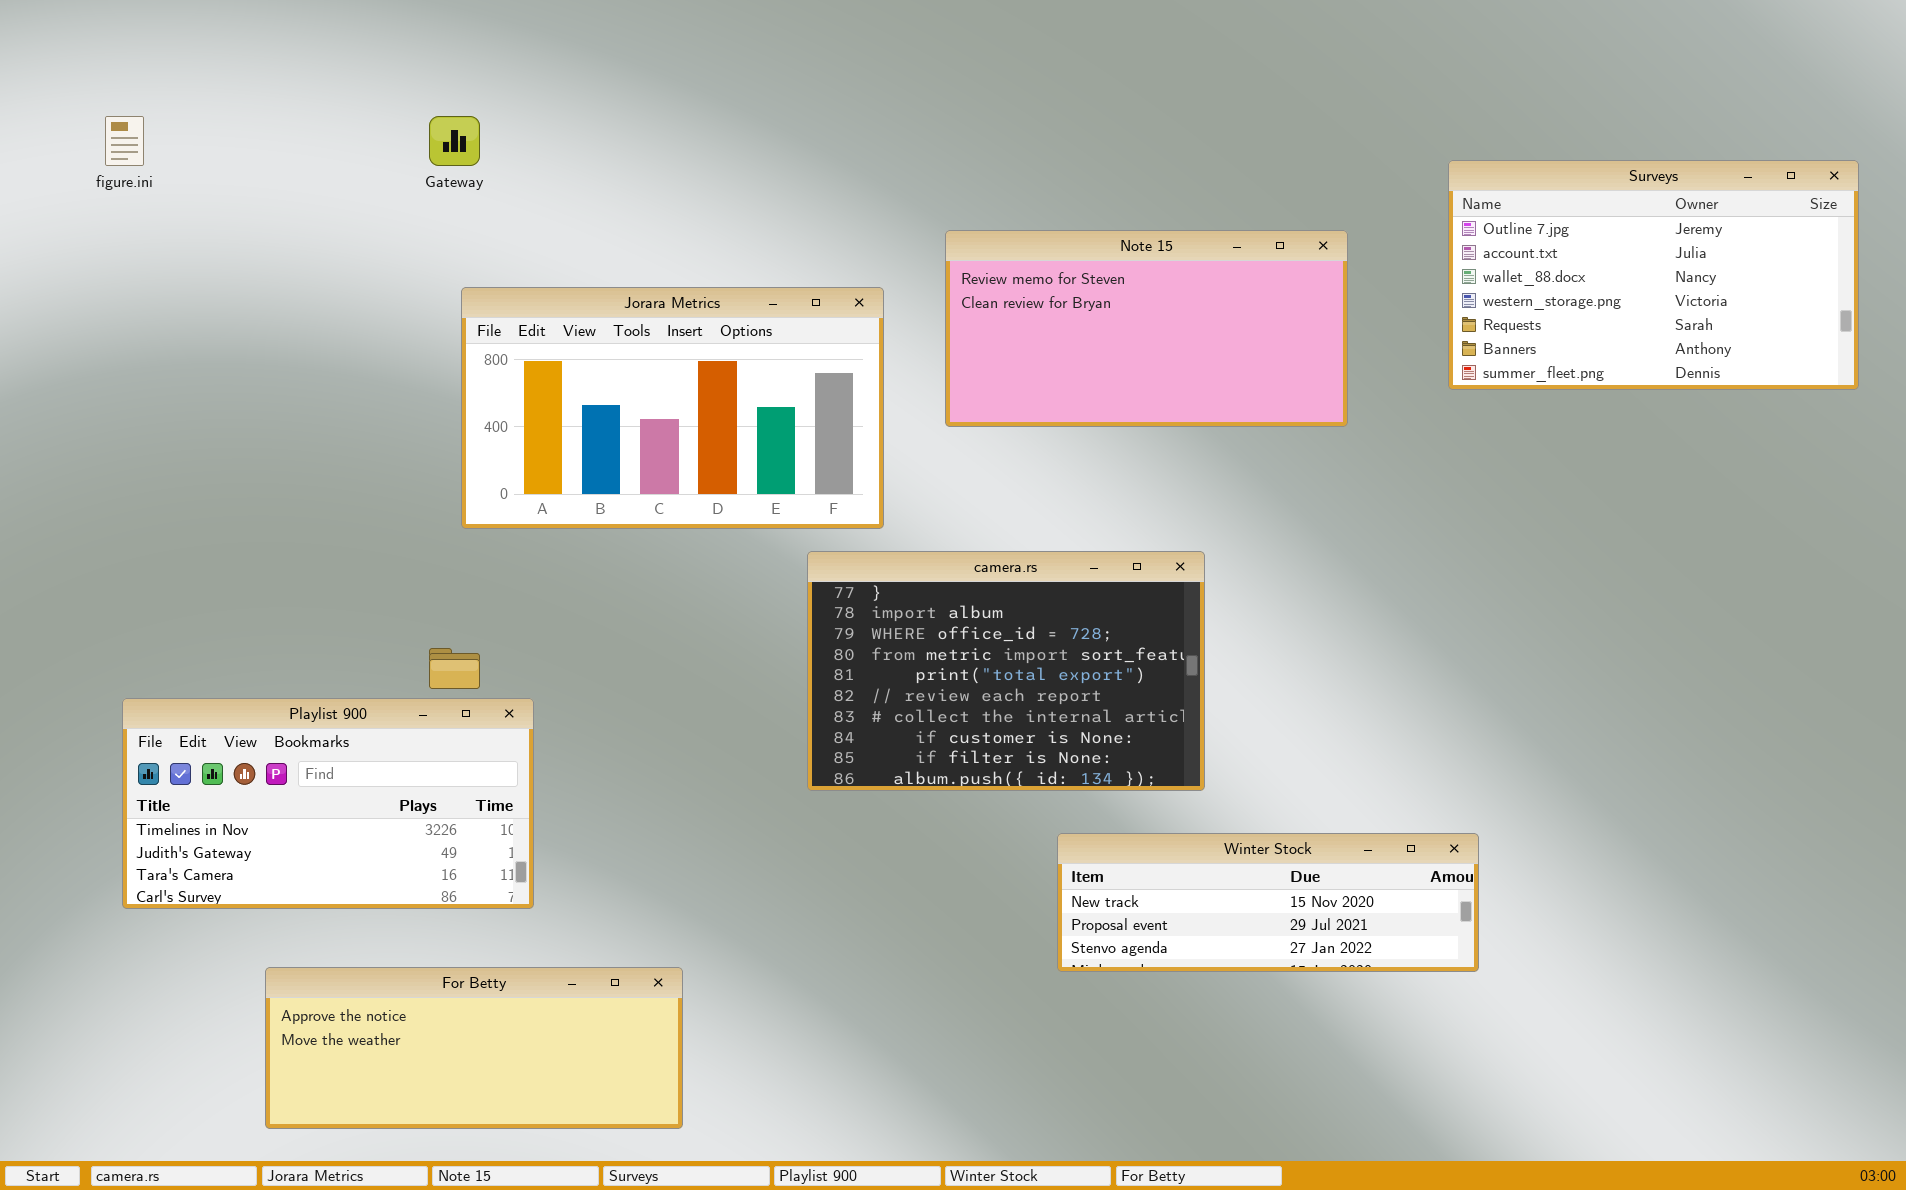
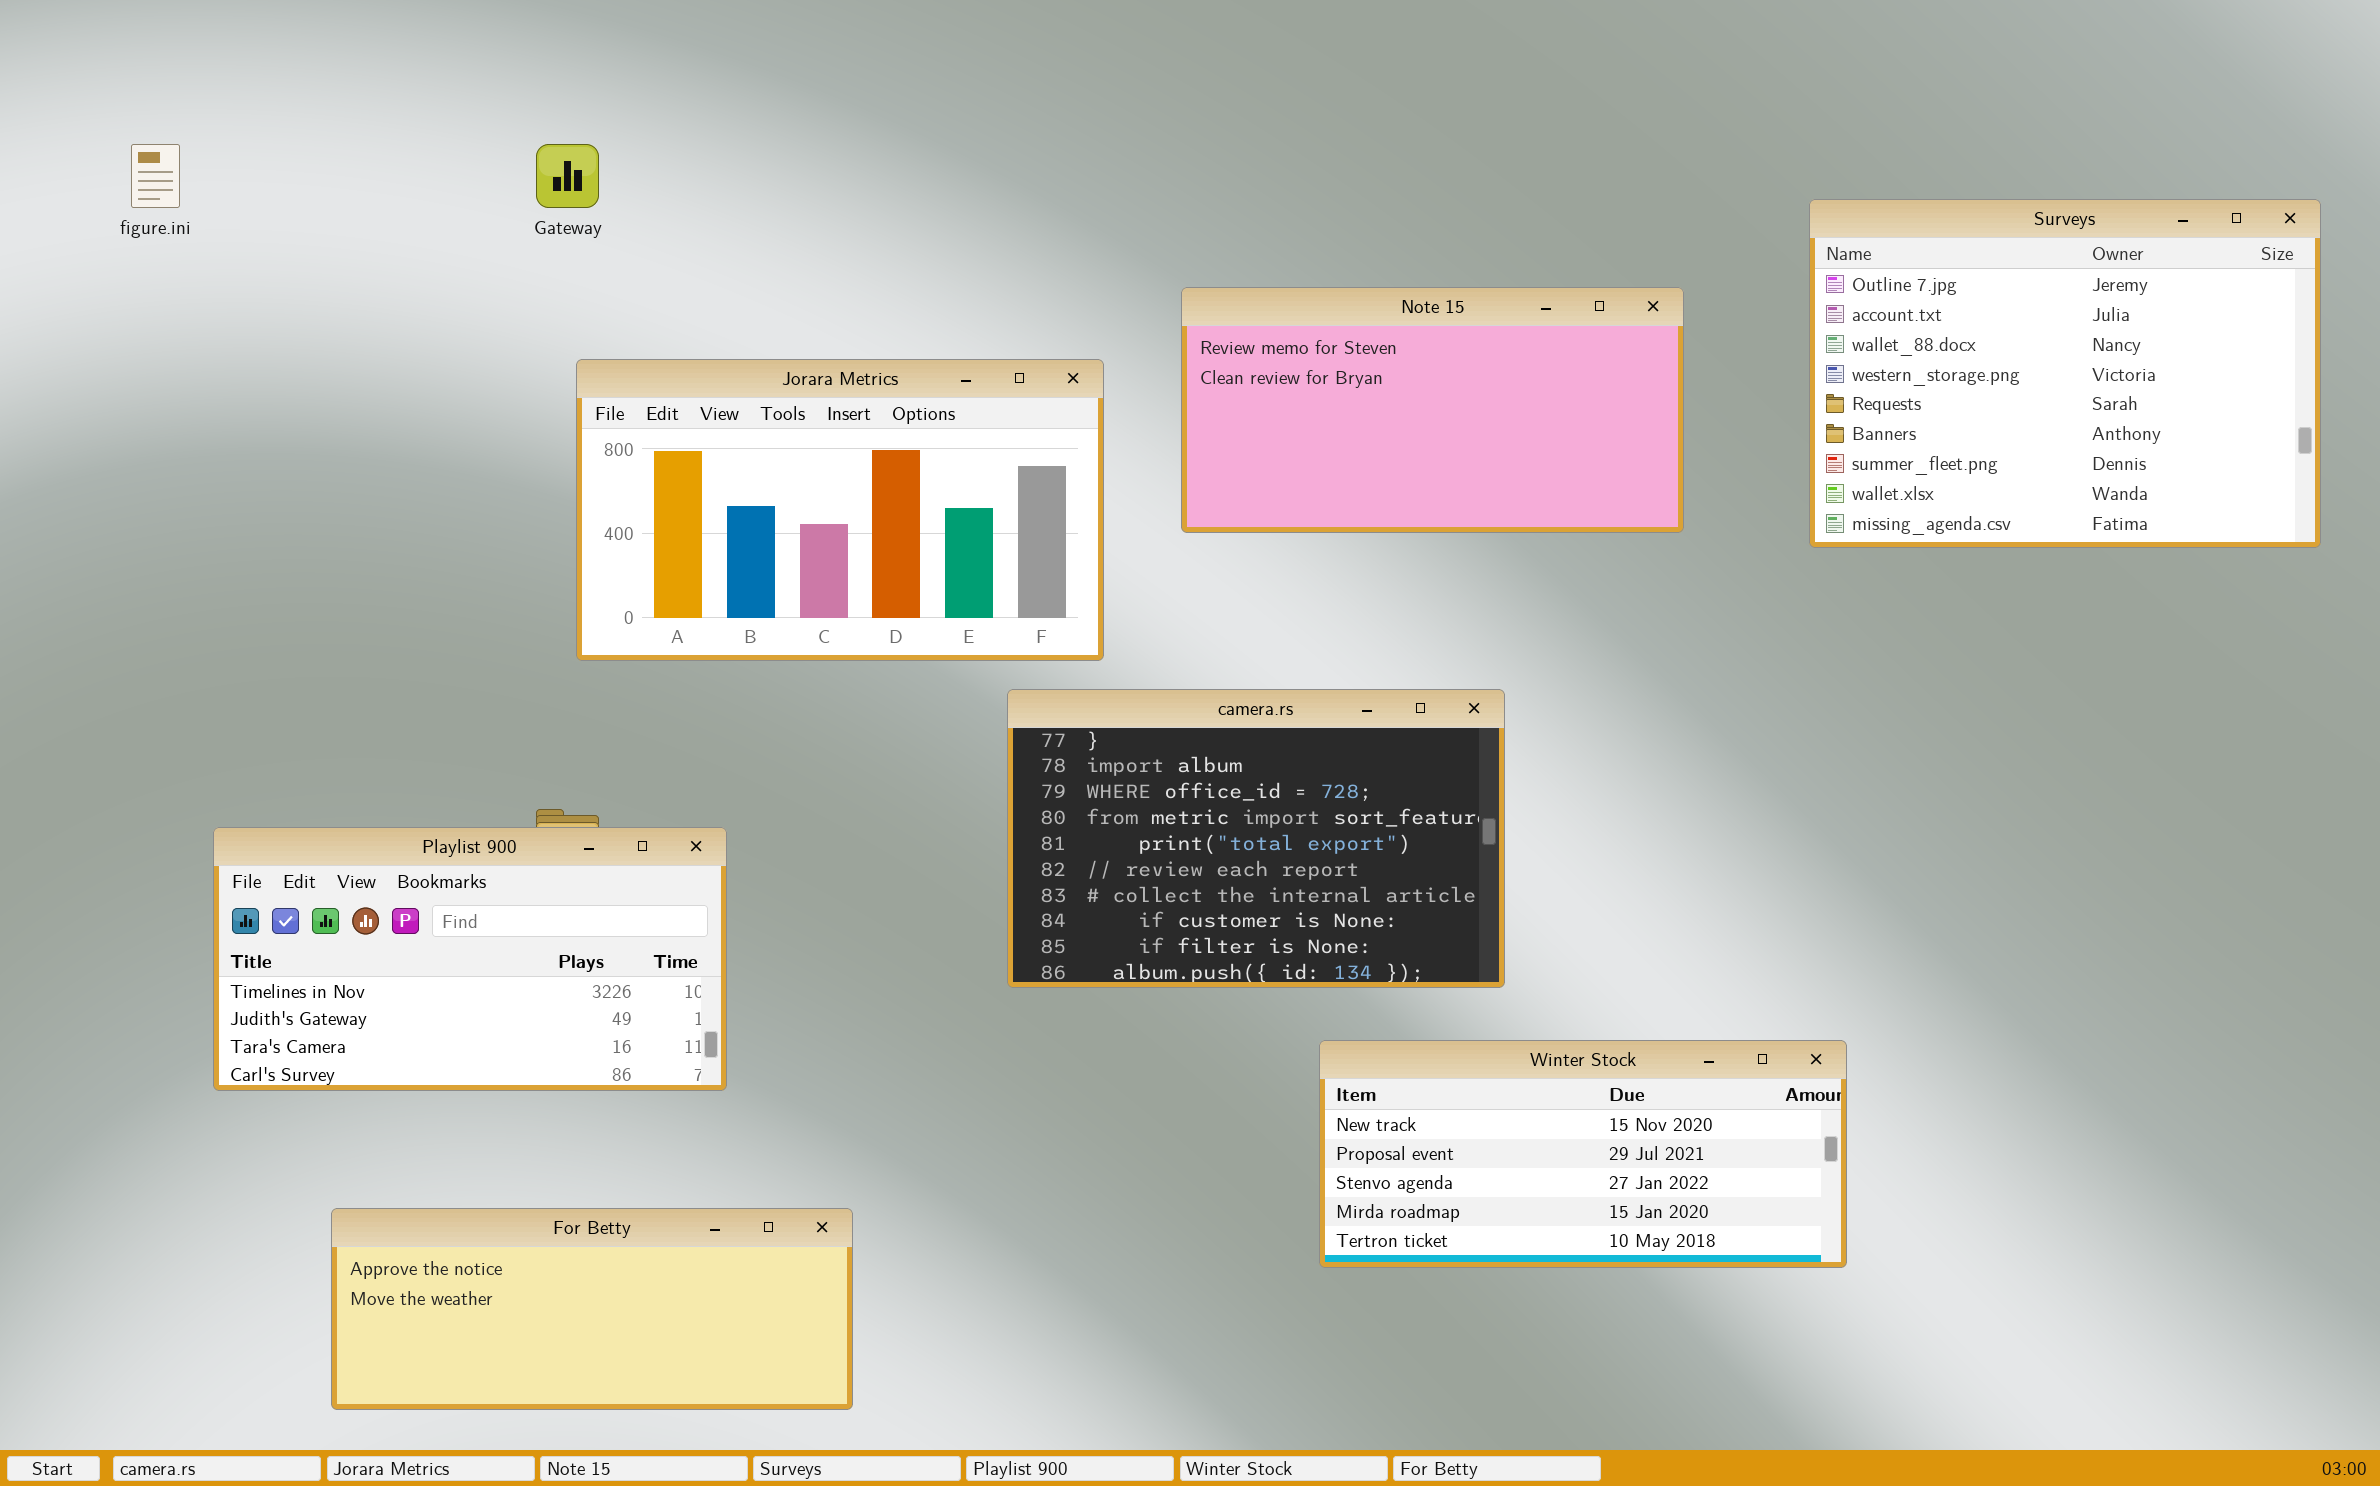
Surveys: [1448,160,1859,390] -> [1809,199,2321,548], resized
Playlist 900: [122,698,534,909] -> [213,827,727,1091], moved
Winter Stock: [1057,833,1479,972] -> [1319,1040,1847,1268], resized

